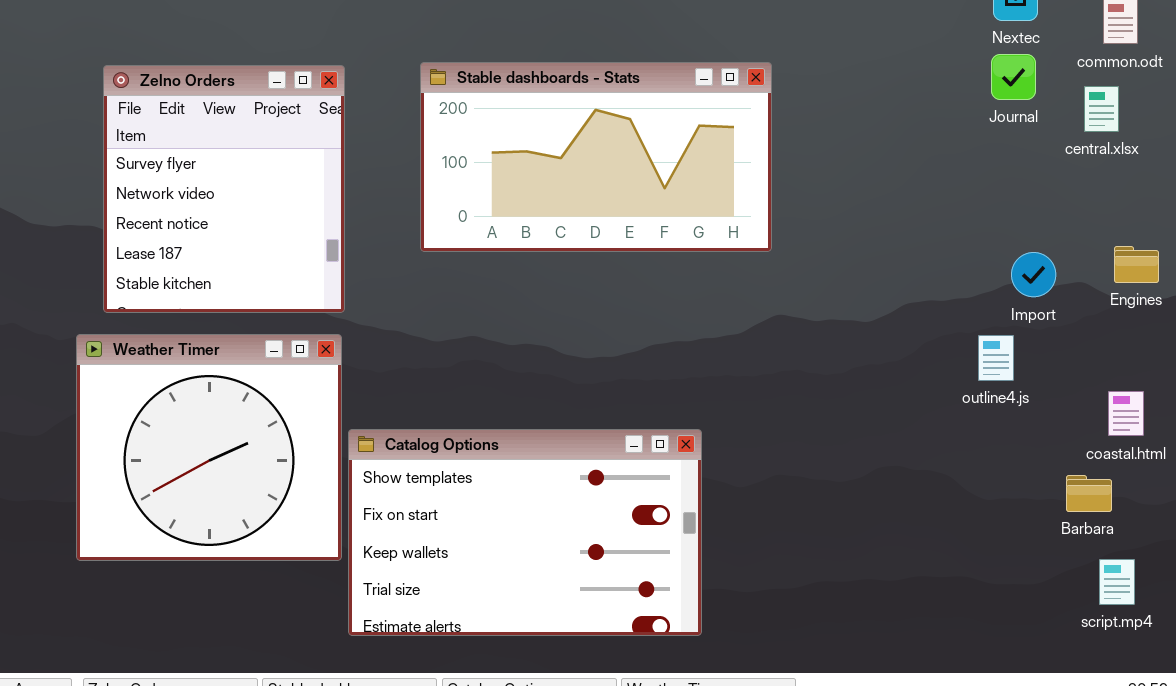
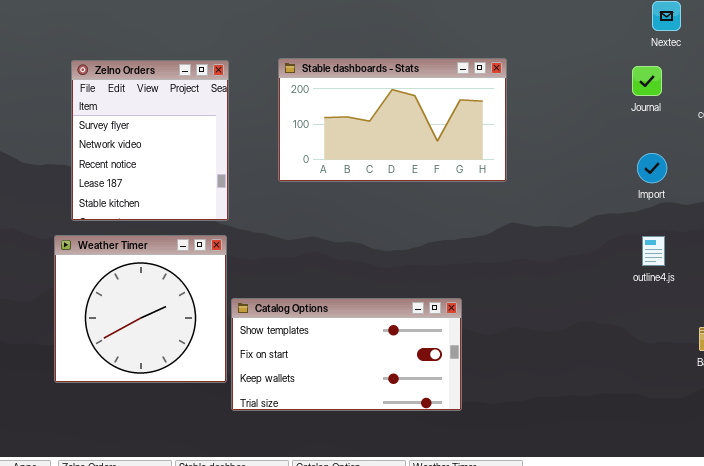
Journal: [991,54,1036,100] -> [632,66,662,96], moved
Import: [1011,252,1056,297] -> [637,153,667,183], moved
Catalog Options: [348,429,702,636] -> [231,298,462,411], resized

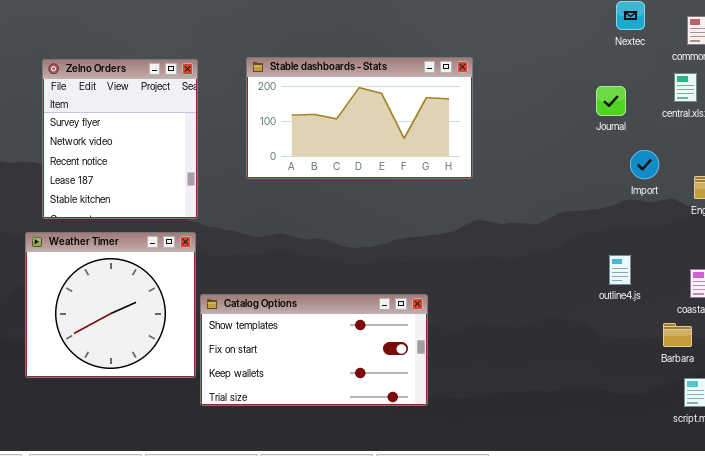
Journal: [632,66,662,96] -> [596,86,626,116], moved
Import: [637,153,667,183] -> [630,150,659,179], moved
outline4.js: [642,236,665,266] -> [609,255,631,285], moved

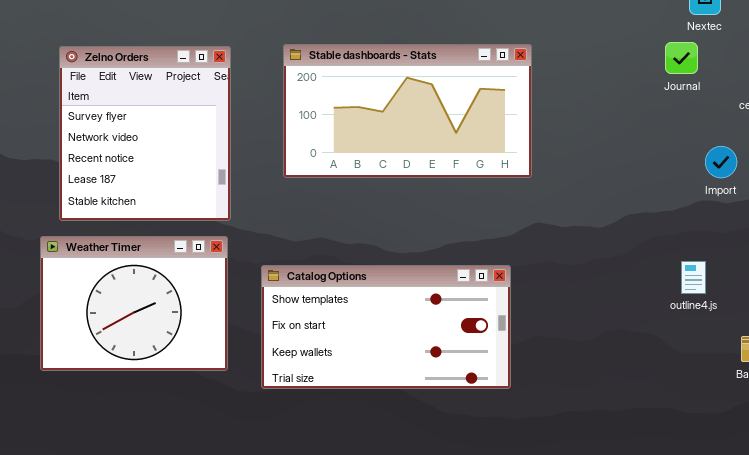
Journal: [596,86,626,116] -> [665,42,698,74], moved
Weather Timer: [25,232,196,378] -> [40,236,228,371], resized
Catalog Options: [200,294,428,406] -> [261,265,511,389], moved

